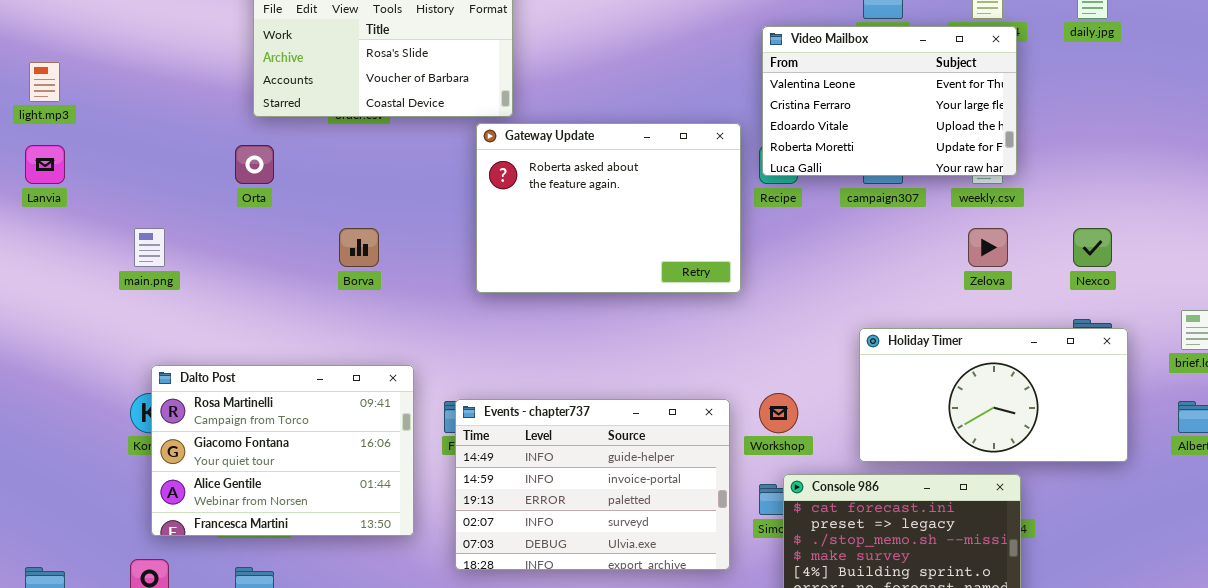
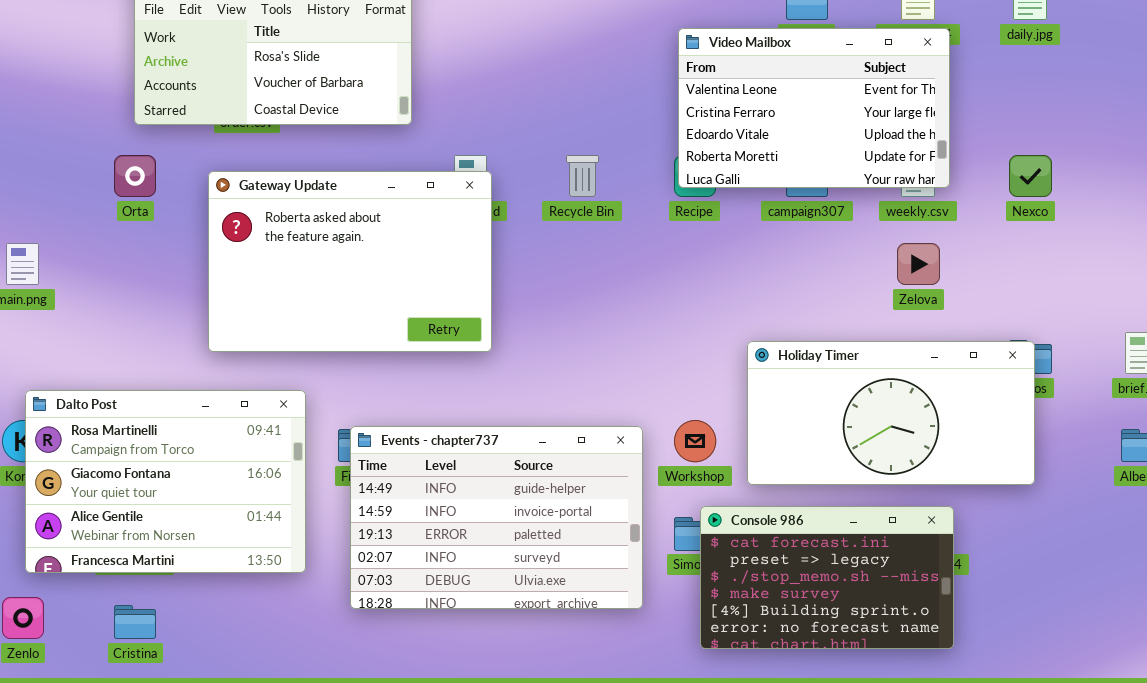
Gateway Update: [476,123,741,293] -> [208,171,492,352], moved
Nexco: [1073,228,1112,267] -> [1009,155,1052,197], moved
Holiday Timer: [859,328,1128,462] -> [747,341,1035,485], moved

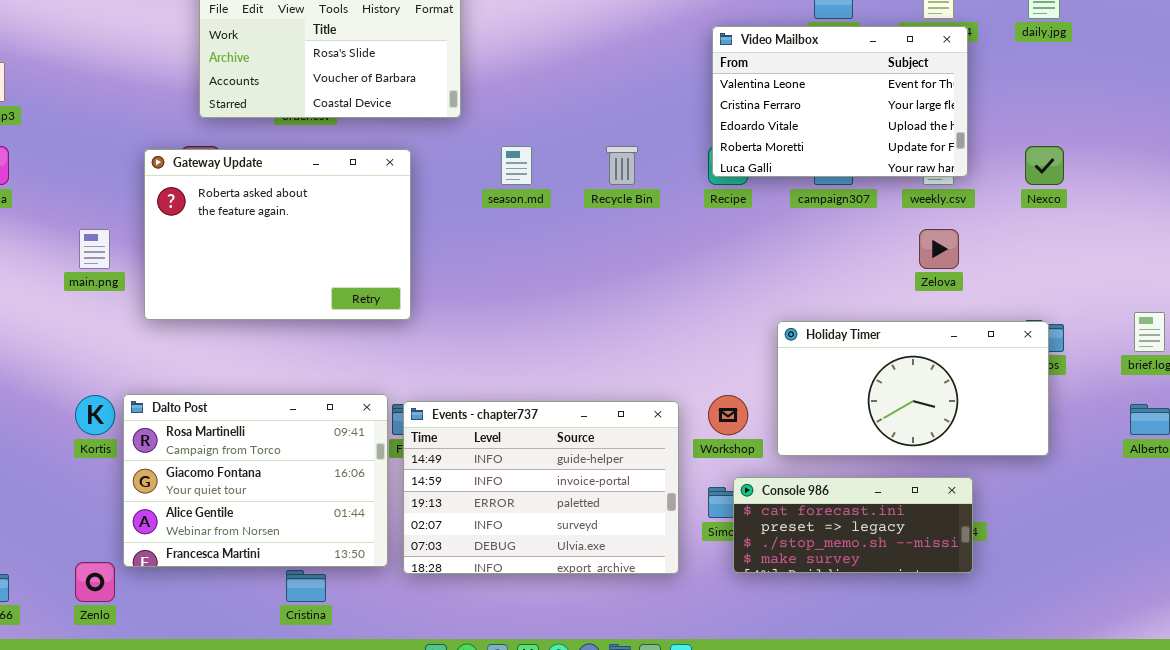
Gateway Update: [208,171,492,352] -> [144,149,411,320], moved
Dalto Post: [25,390,306,573] -> [123,394,388,567], moved
Console 986: [700,506,954,649] -> [733,477,973,573], resized
Cristina: [114,605,156,639] -> [286,570,326,602], moved

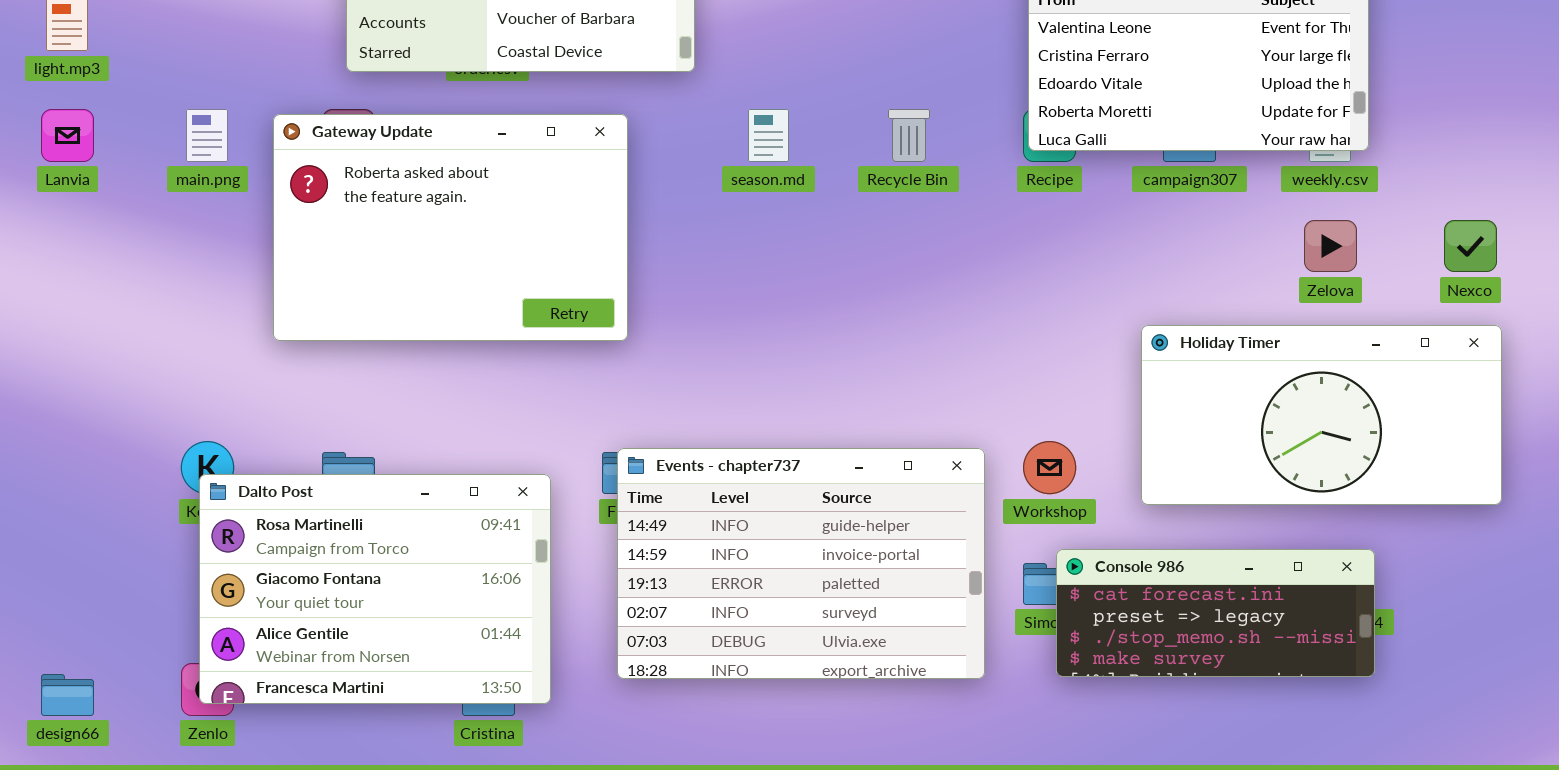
Nexco: [1025,146,1064,185] -> [1444,220,1497,272], moved
main.png: [79,229,110,269] -> [186,109,228,162], moved
Holiday Timer: [777,321,1049,456] -> [1141,325,1502,505], moved
Dalto Post: [123,394,388,567] -> [199,474,551,704], moved

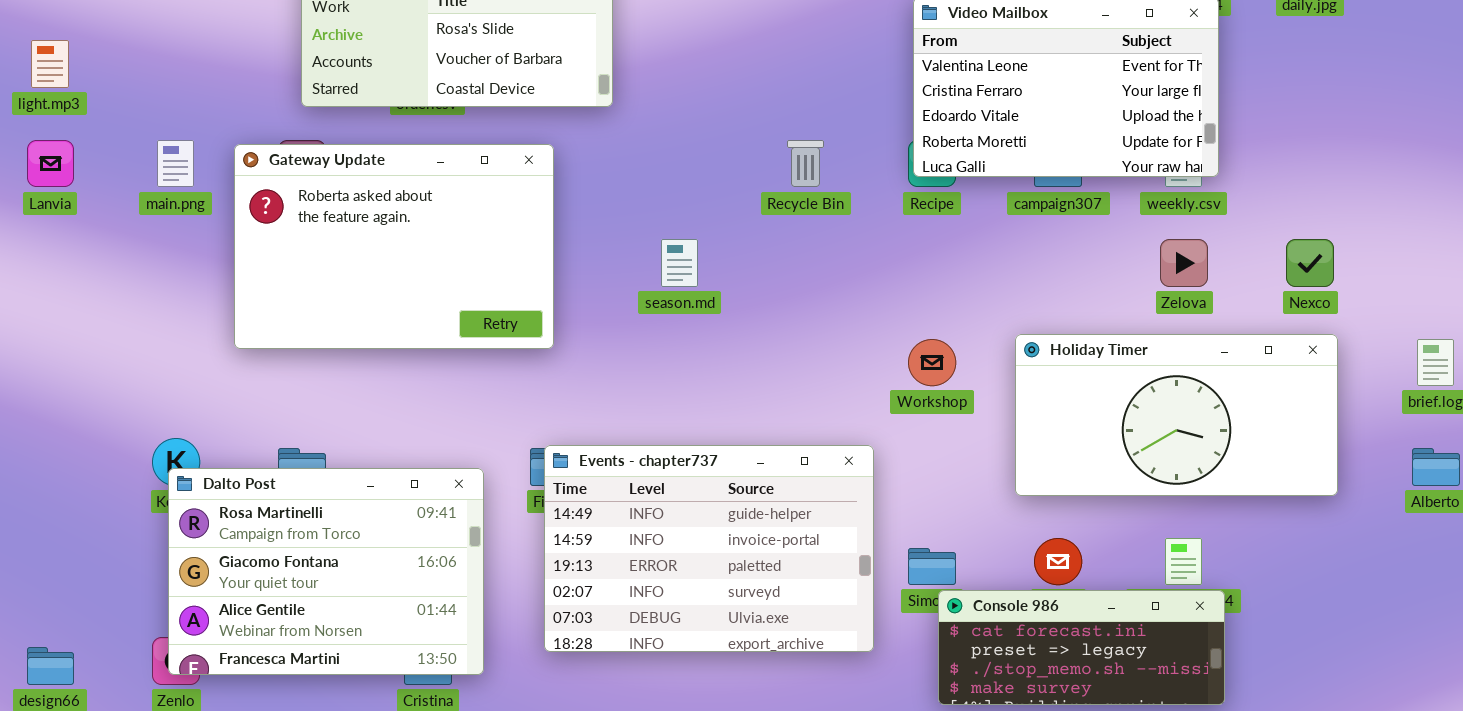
season.md: [748,109,789,162] -> [661,239,698,287], moved
Workshop: [1023,441,1076,494] -> [908,339,956,386], moved
Console 986: [1056,549,1375,677] -> [938,590,1225,705], moved

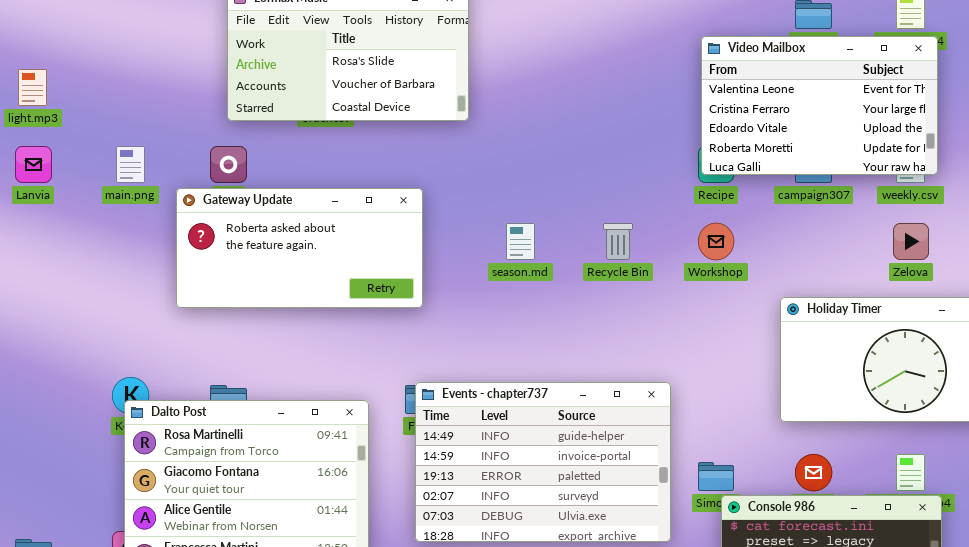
Recycle Bin: [787,140,824,187] -> [603,223,633,260], moved
Gateway Update: [234,144,554,349] -> [176,188,423,308], resized
Workshop: [908,339,956,386] -> [698,223,734,260], moved

